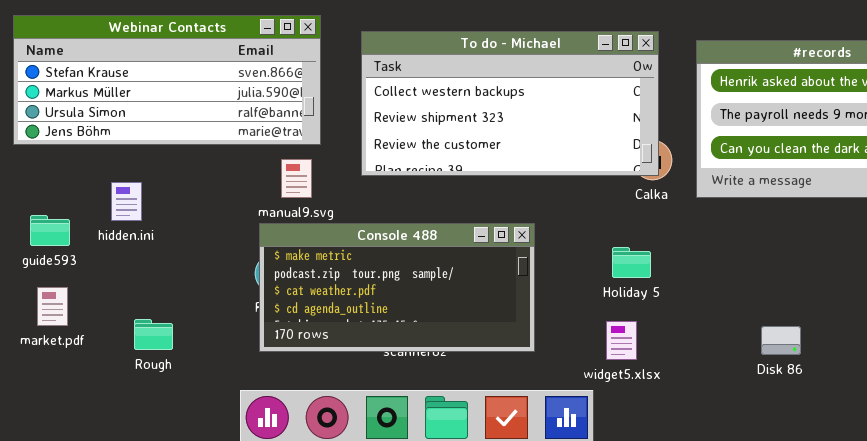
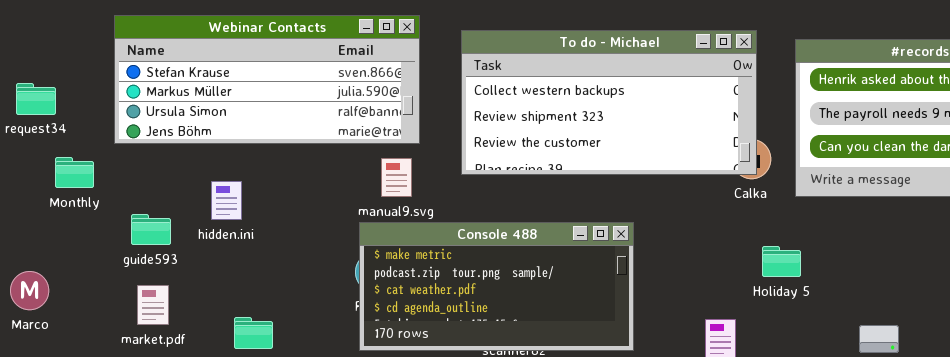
Holiday 5: [612,247,651,278] -> [762,246,801,277], moved

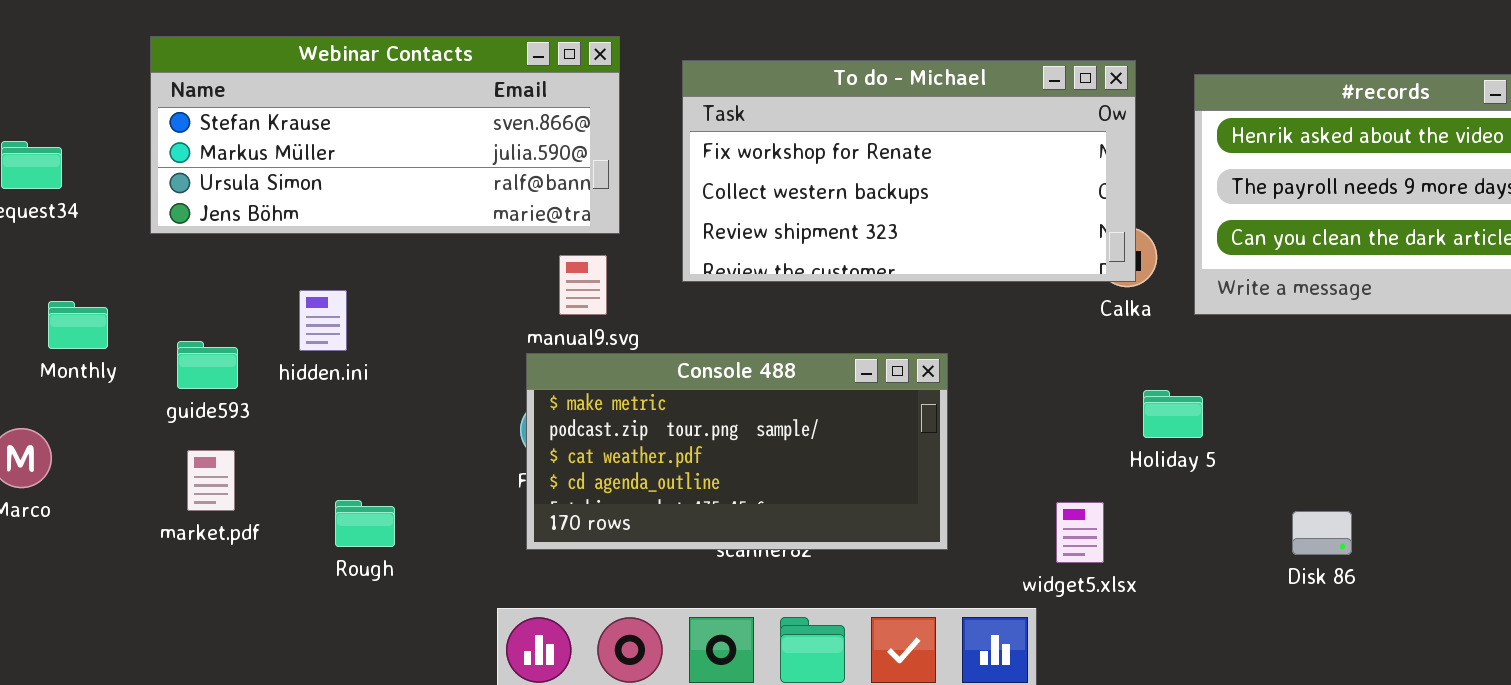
To do - Michael: [461,30,757,175] -> [682,60,1136,282], scrolled up 1 row
Monthly: [55,157,94,188] -> [48,301,108,349], moved

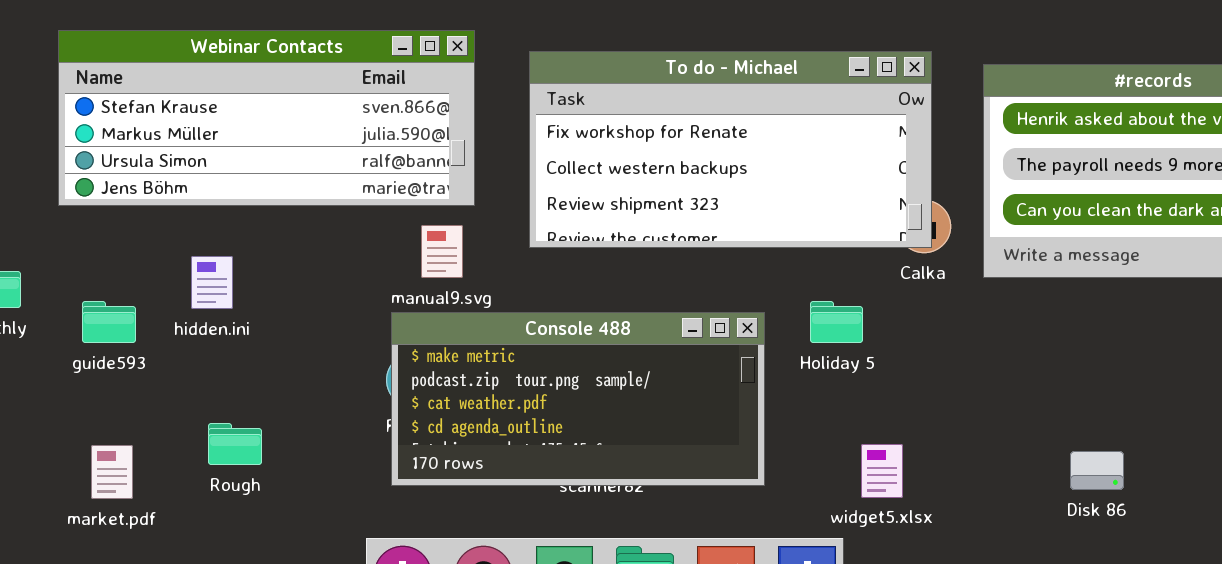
Holiday 5: [1143,390,1203,438] -> [810,301,863,343], moved
market.pdf: [187,450,235,511] -> [91,445,133,499], moved
Rough: [335,500,395,547] -> [208,423,262,465], moved

